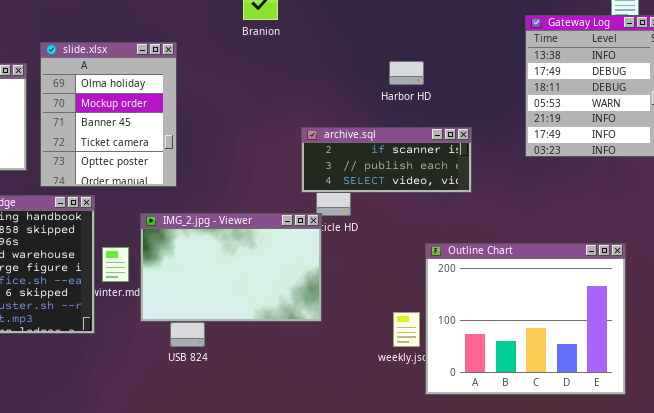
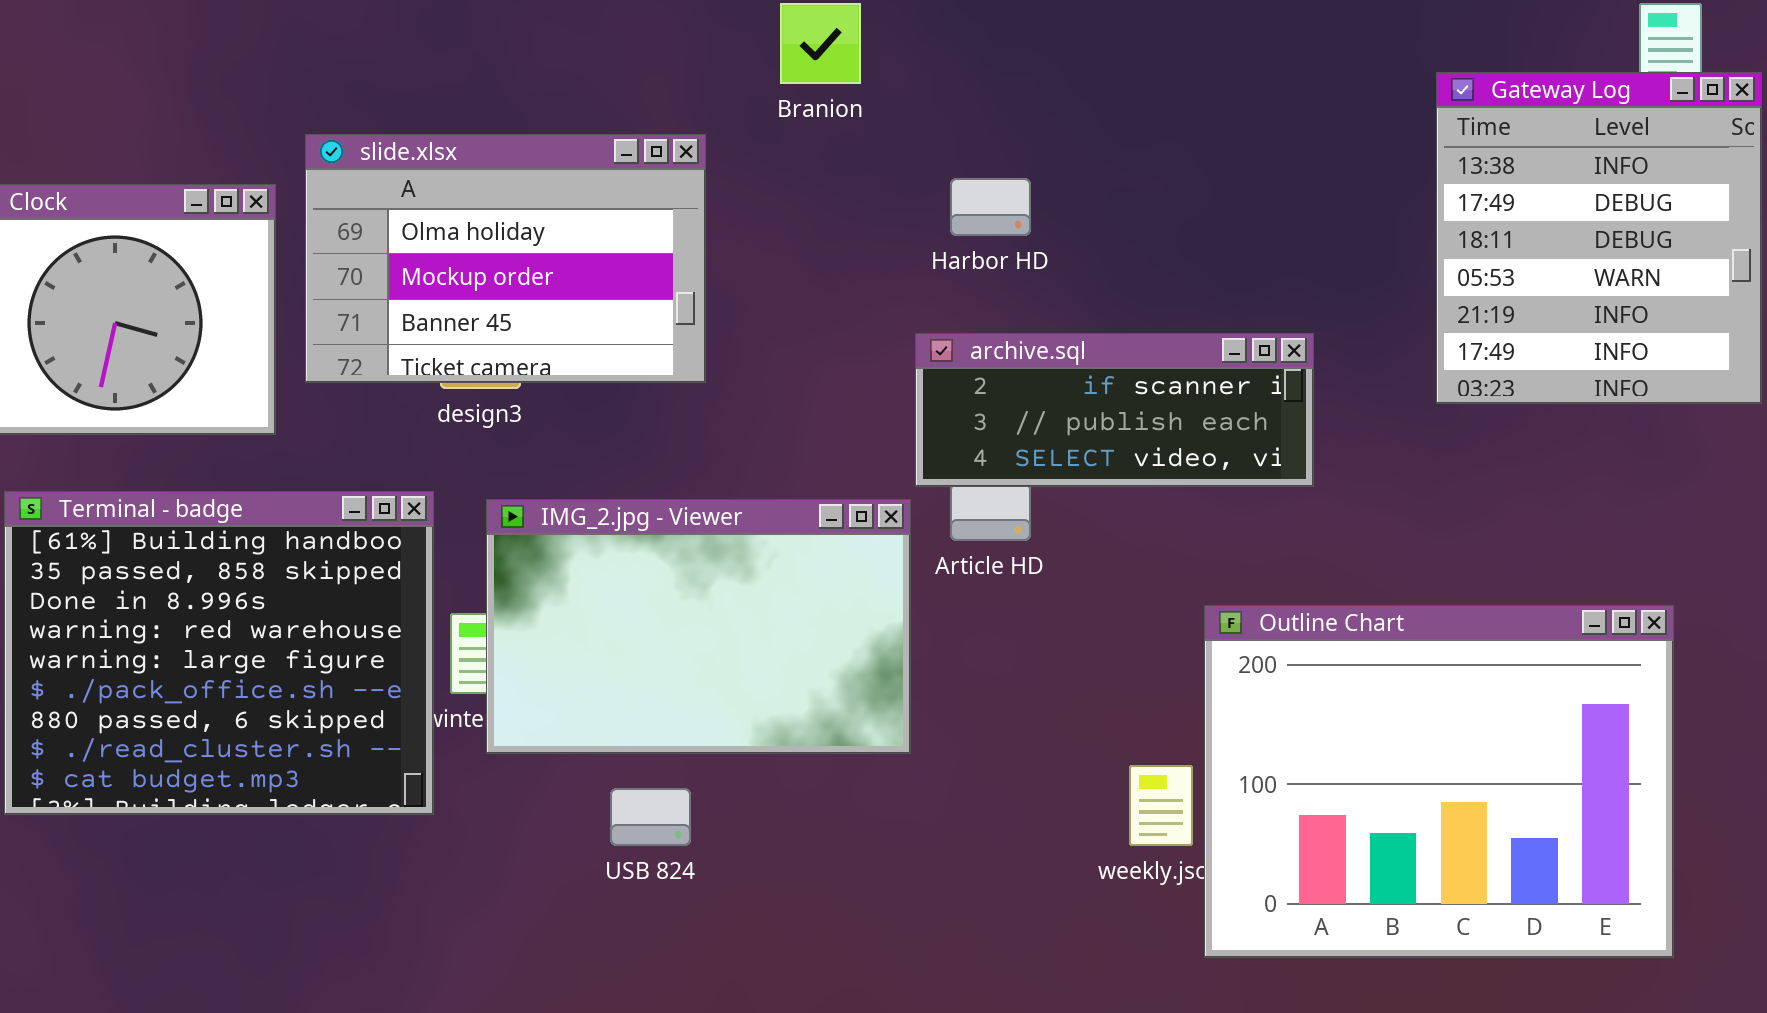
slide.xlsx: [40,42,177,187] -> [305,134,706,383], resized
Harbor HD: [389,61,424,85] -> [950,178,1031,236], moved
IMG_2.jpg - Viewer: [140,213,322,322] -> [486,499,911,754], moved

